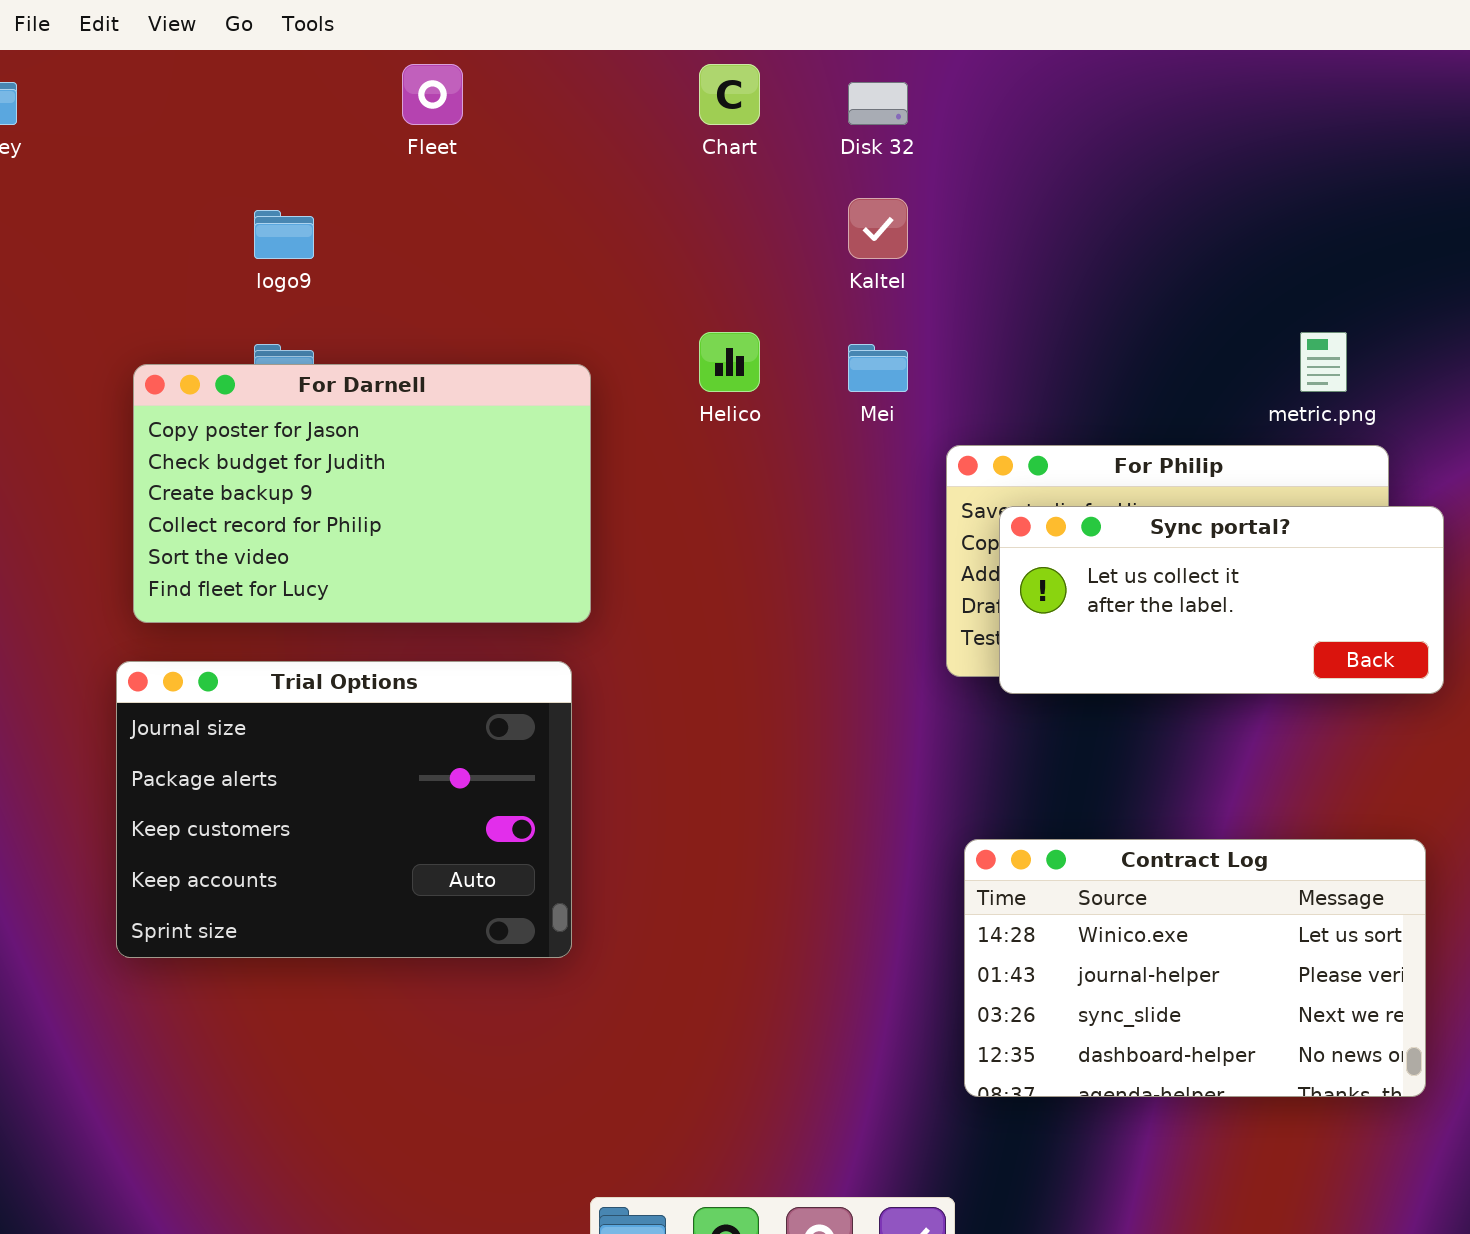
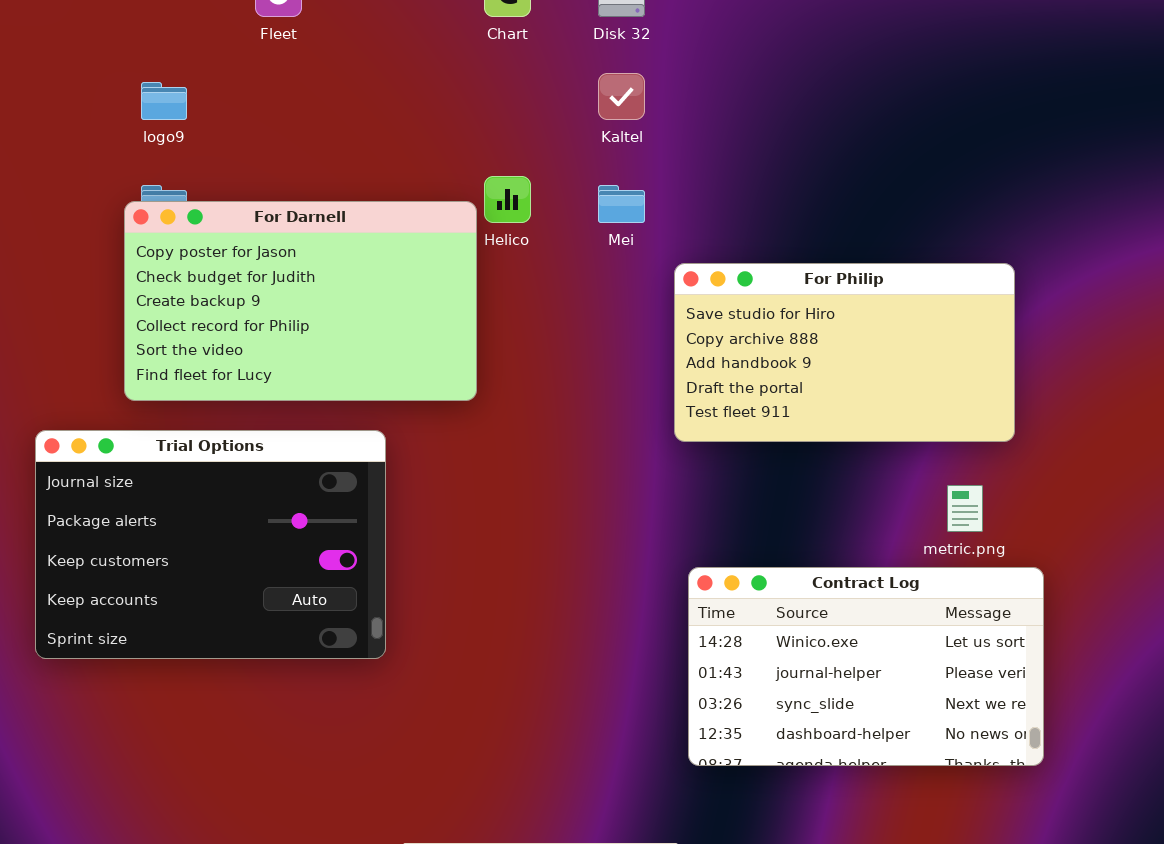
metric.png: [1300,332,1347,392] -> [947,485,983,532], moved
For Darnell: [133,364,591,623] -> [124,201,477,401], moved
Sync portal?: [999,506,1444,694] -> none, closed

